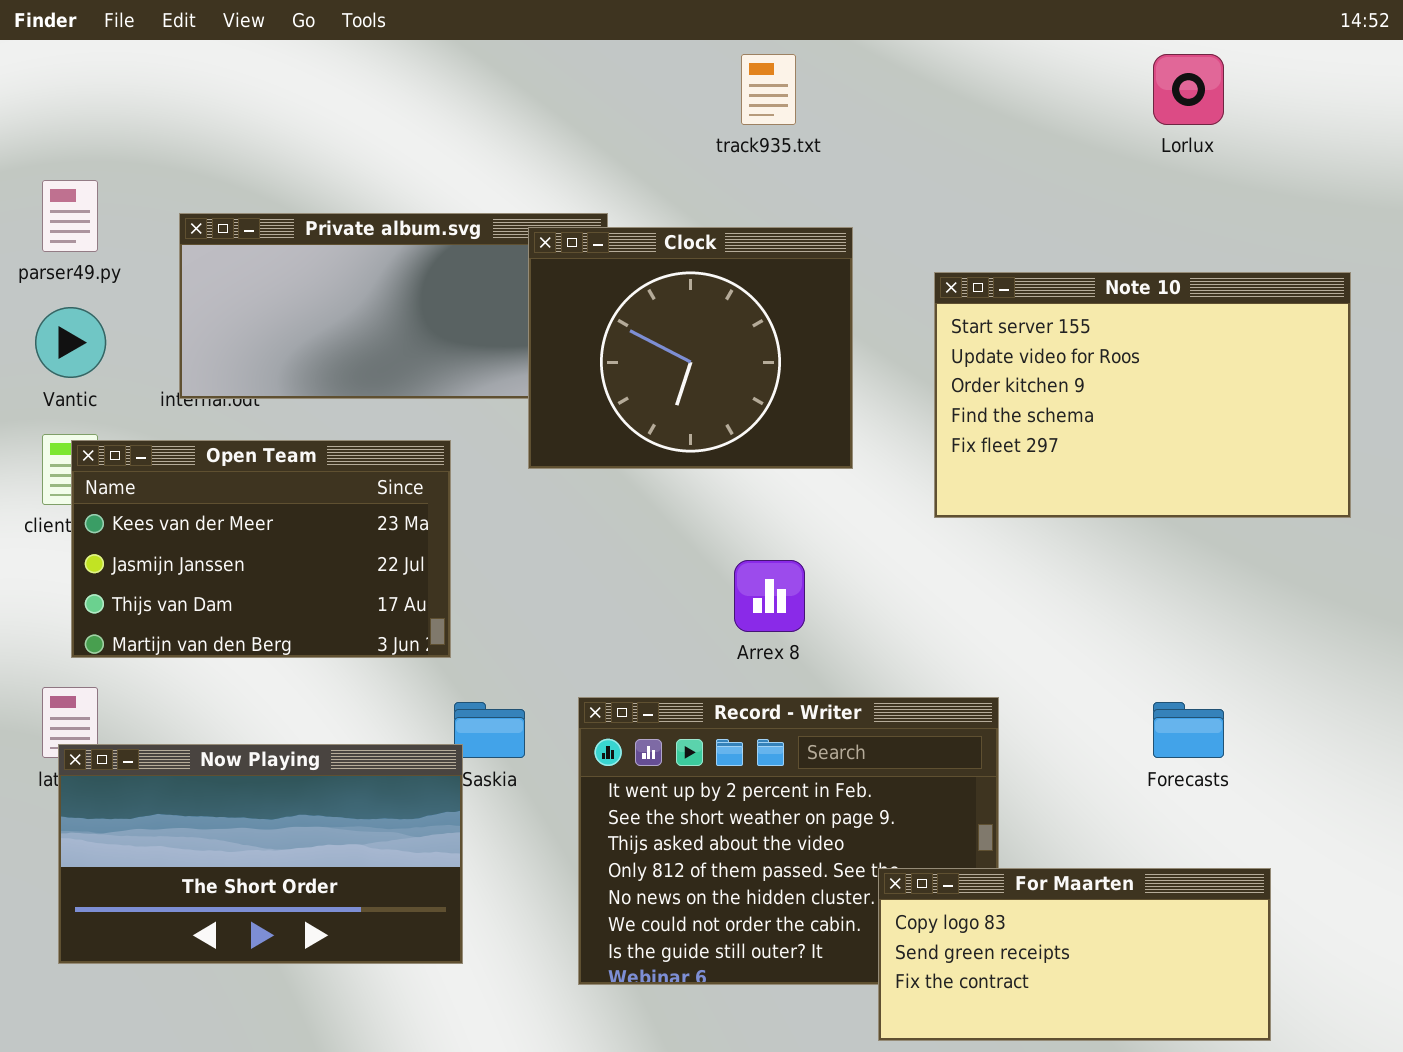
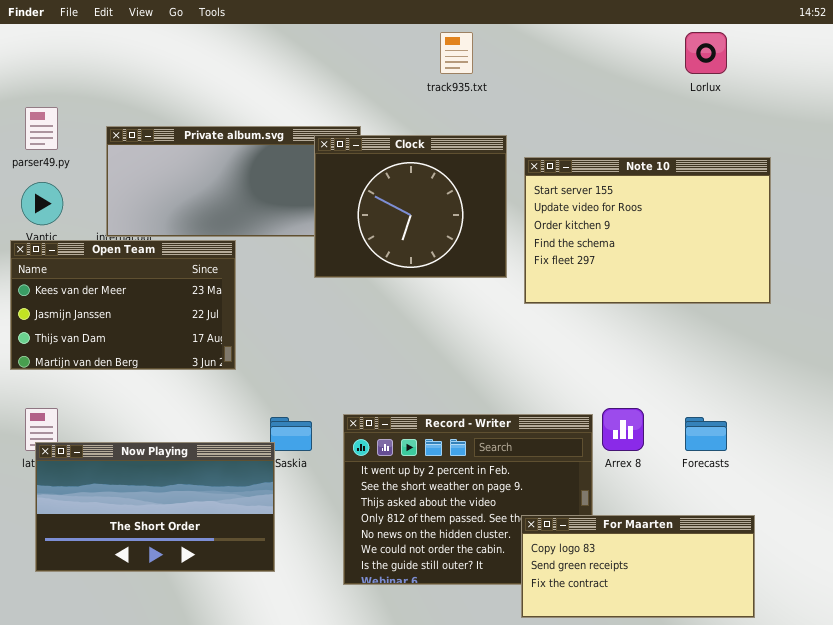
Note 10: [934,272,1351,518] -> [524,157,771,304], moved
Open Team: [71,440,451,658] -> [10,240,236,370], moved
Arrex 8: [734,560,805,632] -> [602,408,644,451], moved

